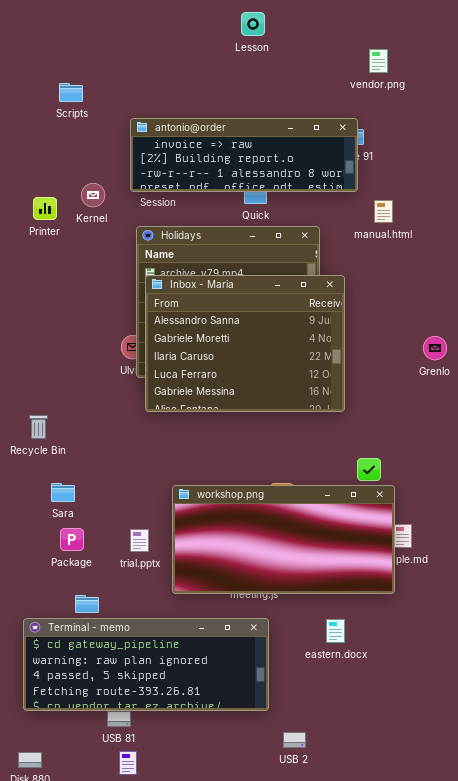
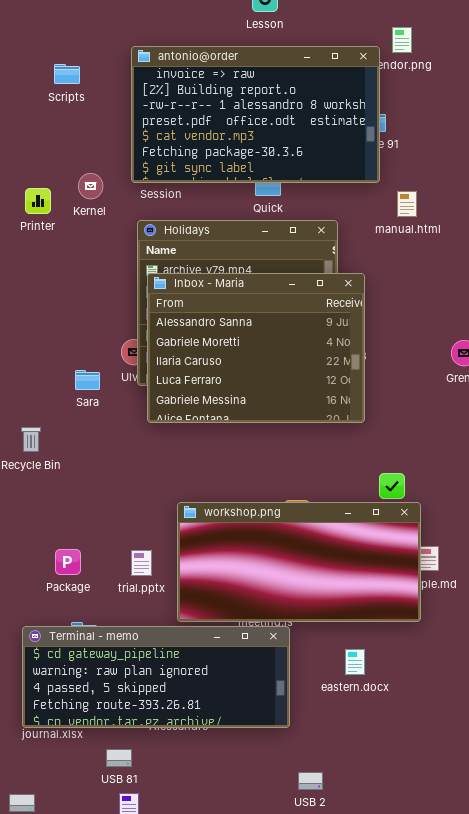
antonio@order: [130,118,358,192] -> [131,46,380,183], resized
Sara: [51,483,75,502] -> [75,370,100,390], moved
Terminal - memo: [23,618,269,711] -> [22,626,290,728], moved

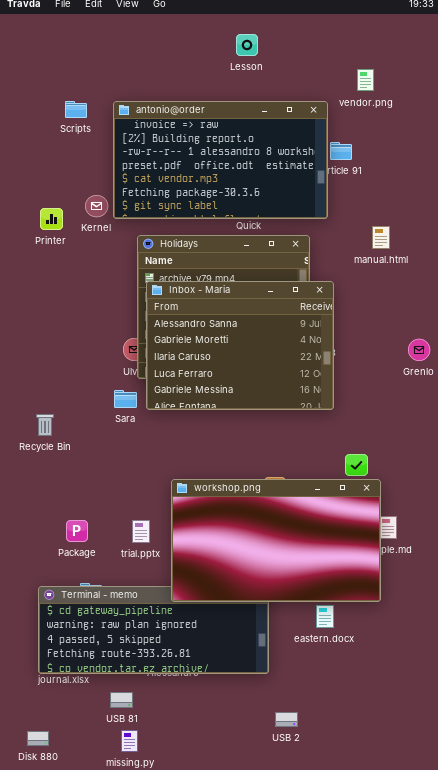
antonio@order: [131,46,380,183] -> [113,101,328,219], moved
manual.html: [397,191,417,217] -> [372,226,390,249], moved
Sara: [75,370,100,390] -> [114,390,137,408], moved
workshop.png: [177,502,421,622] -> [171,479,381,602], resized

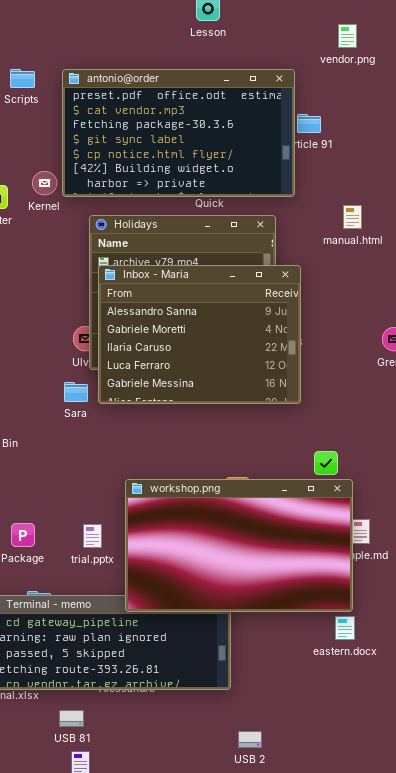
vendor.png: [357,69,374,91] -> [338,24,357,48], moved
antonio@order: [113,101,328,219] -> [62,69,295,197], scrolled down 3 rows
eastern.docx: [316,605,334,628] -> [335,616,355,640], moved

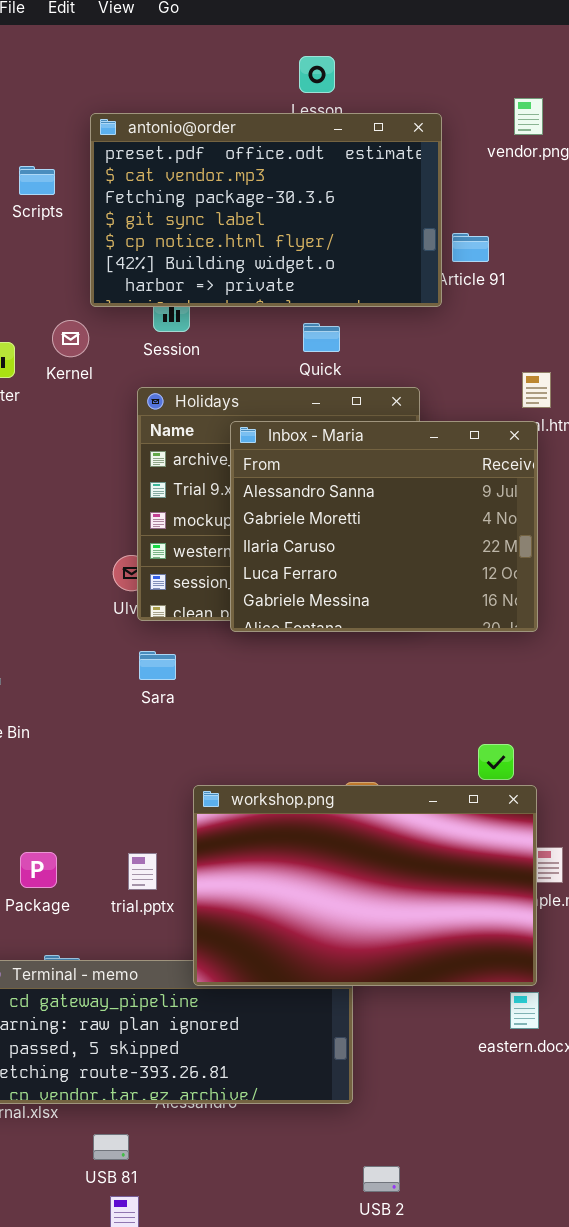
antonio@order: [62,69,295,197] -> [90,113,442,307], moved
Inbox - Maria: [98,265,301,404] -> [230,421,538,632], moved
Sara: [64,382,88,402] -> [139,651,176,680], moved

